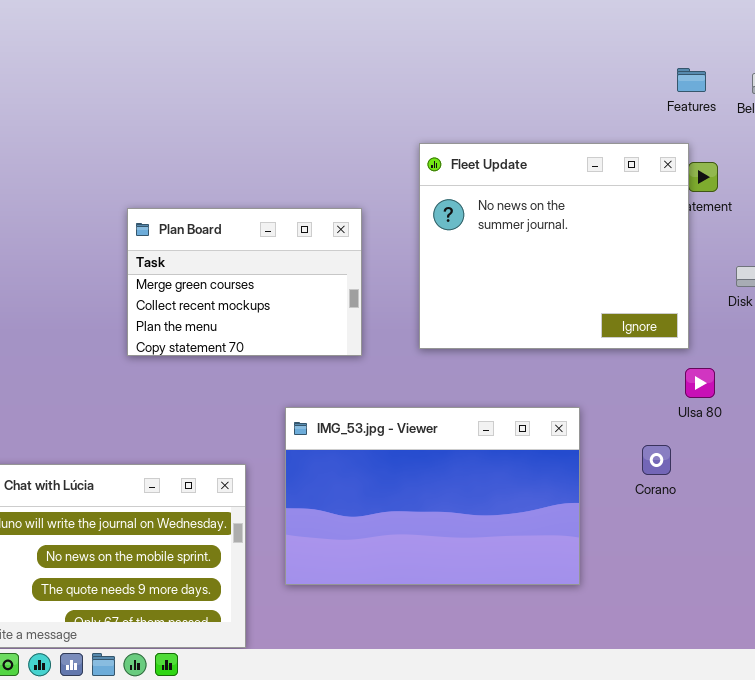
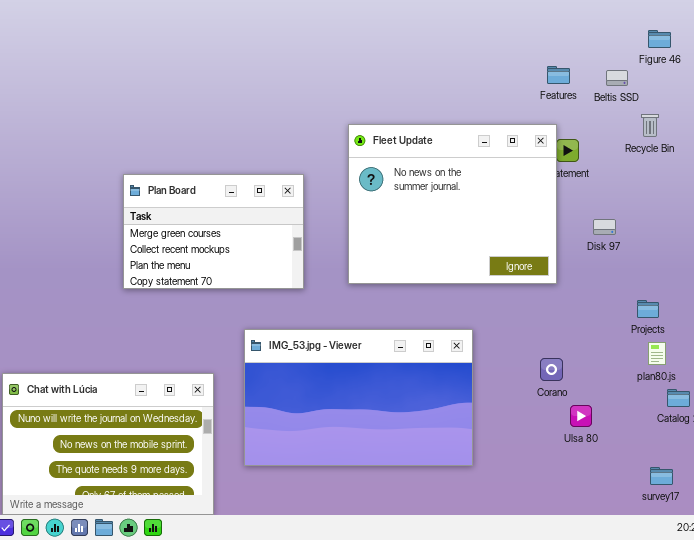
Ulsa 80: [685,368,715,398] -> [570,405,592,427], moved
Corano: [642,445,671,475] -> [540,358,563,381], moved

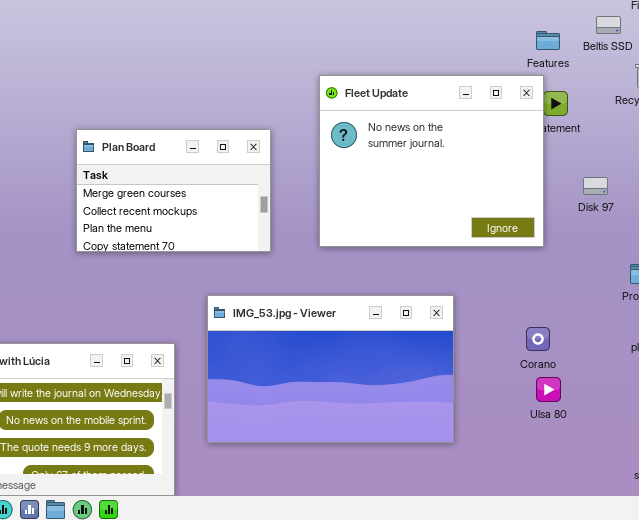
Features: [547,66,570,84] -> [536,31,560,50], moved
Ulsa 80: [570,405,592,427] -> [536,377,561,402], moved

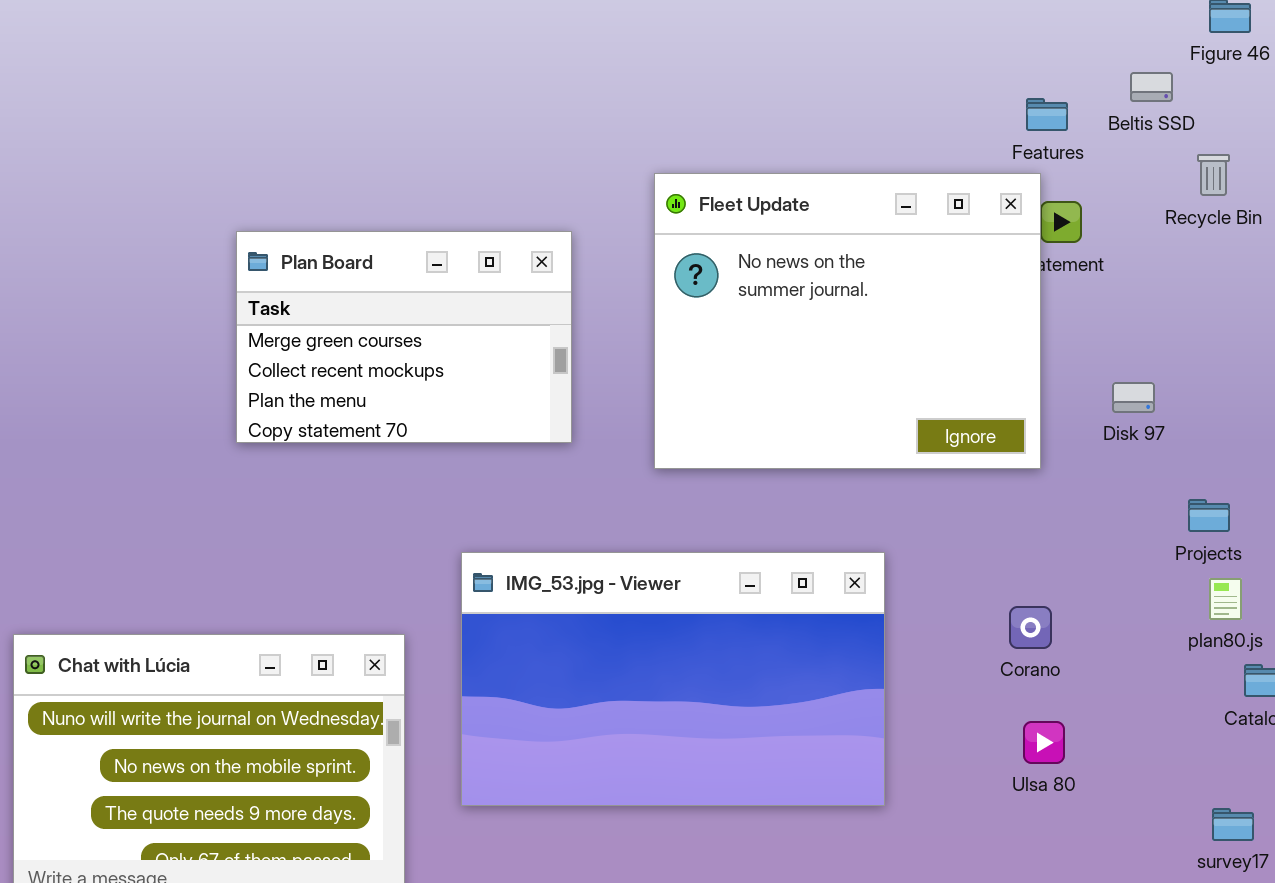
Plan Board: [76,129,271,252] -> [236,231,572,443], moved
Disk 97: [583,177,608,195] -> [1112,382,1155,413], moved
Ulsa 80: [536,377,561,402] -> [1023,721,1065,764], moved

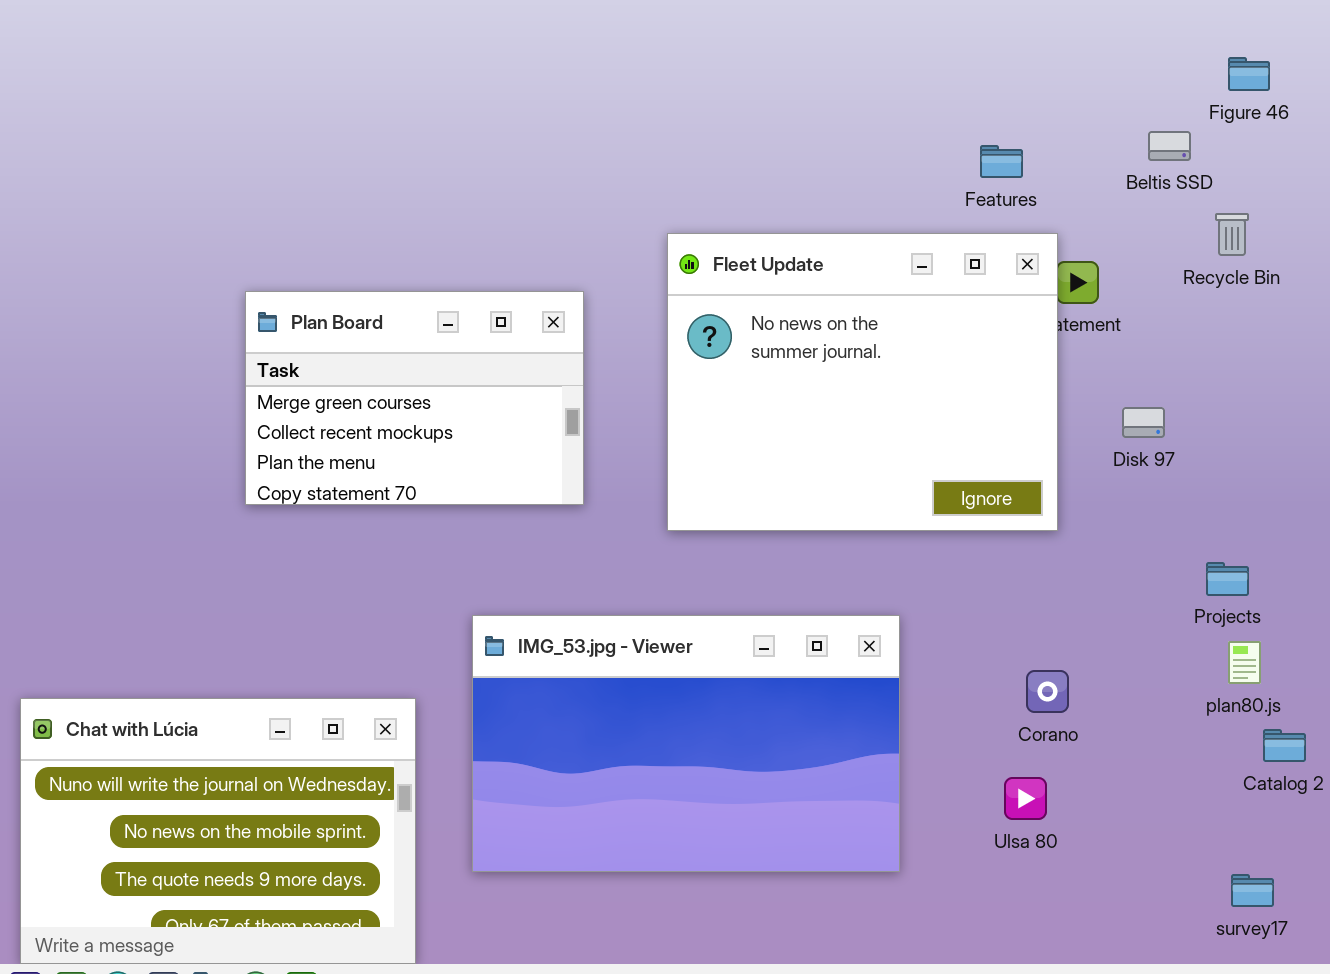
Features: [1026,98,1068,131] -> [980,145,1023,178], moved
Disk 97: [1112,382,1155,413] -> [1122,407,1165,438], moved
Ulsa 80: [1023,721,1065,764] -> [1004,777,1047,820], moved

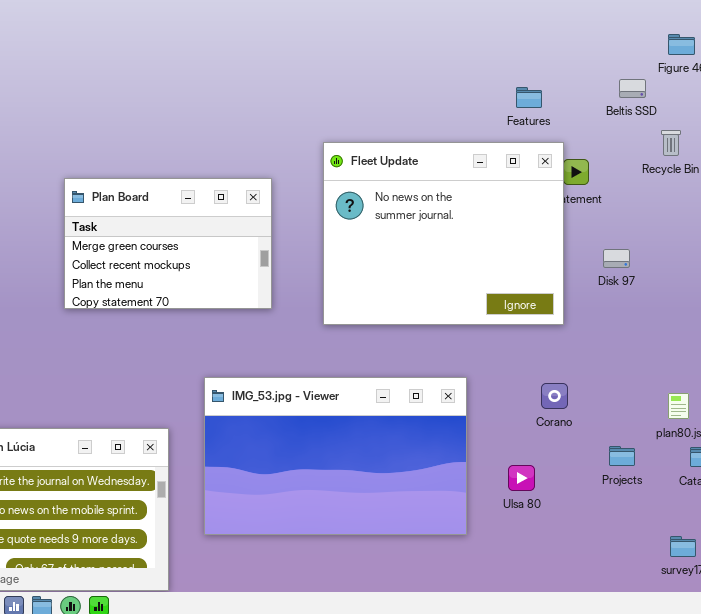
Projects: [1206,562,1249,596] -> [609,446,635,466], moved
Corano: [1026,670,1069,713] -> [541,383,568,409], moved
Ulsa 80: [1004,777,1047,820] -> [508,465,535,491], moved

